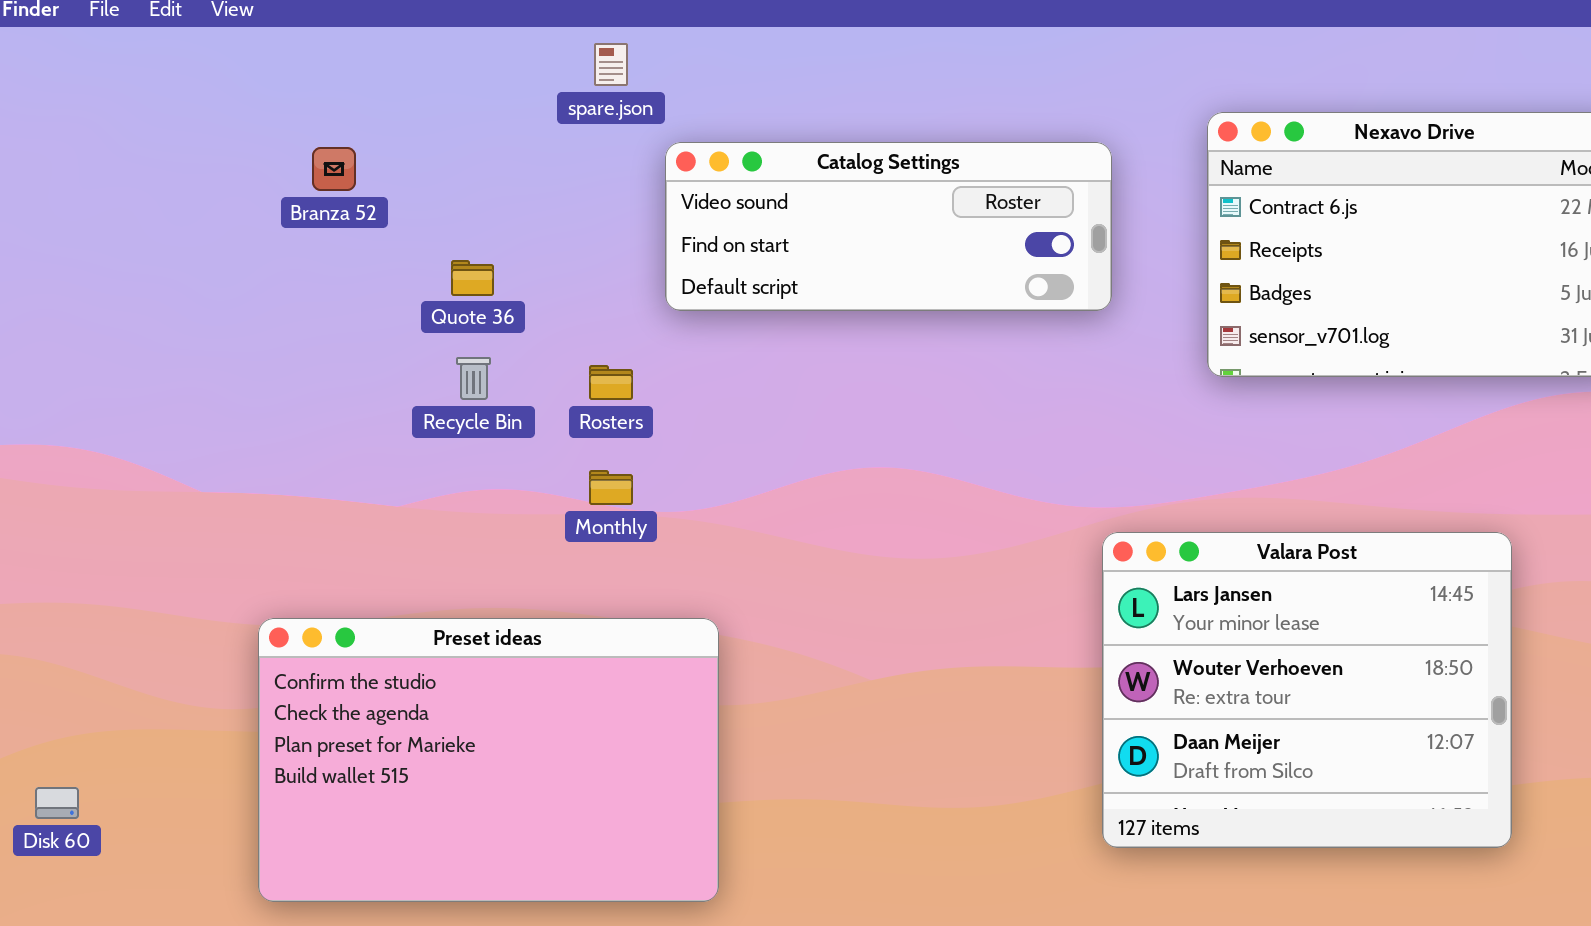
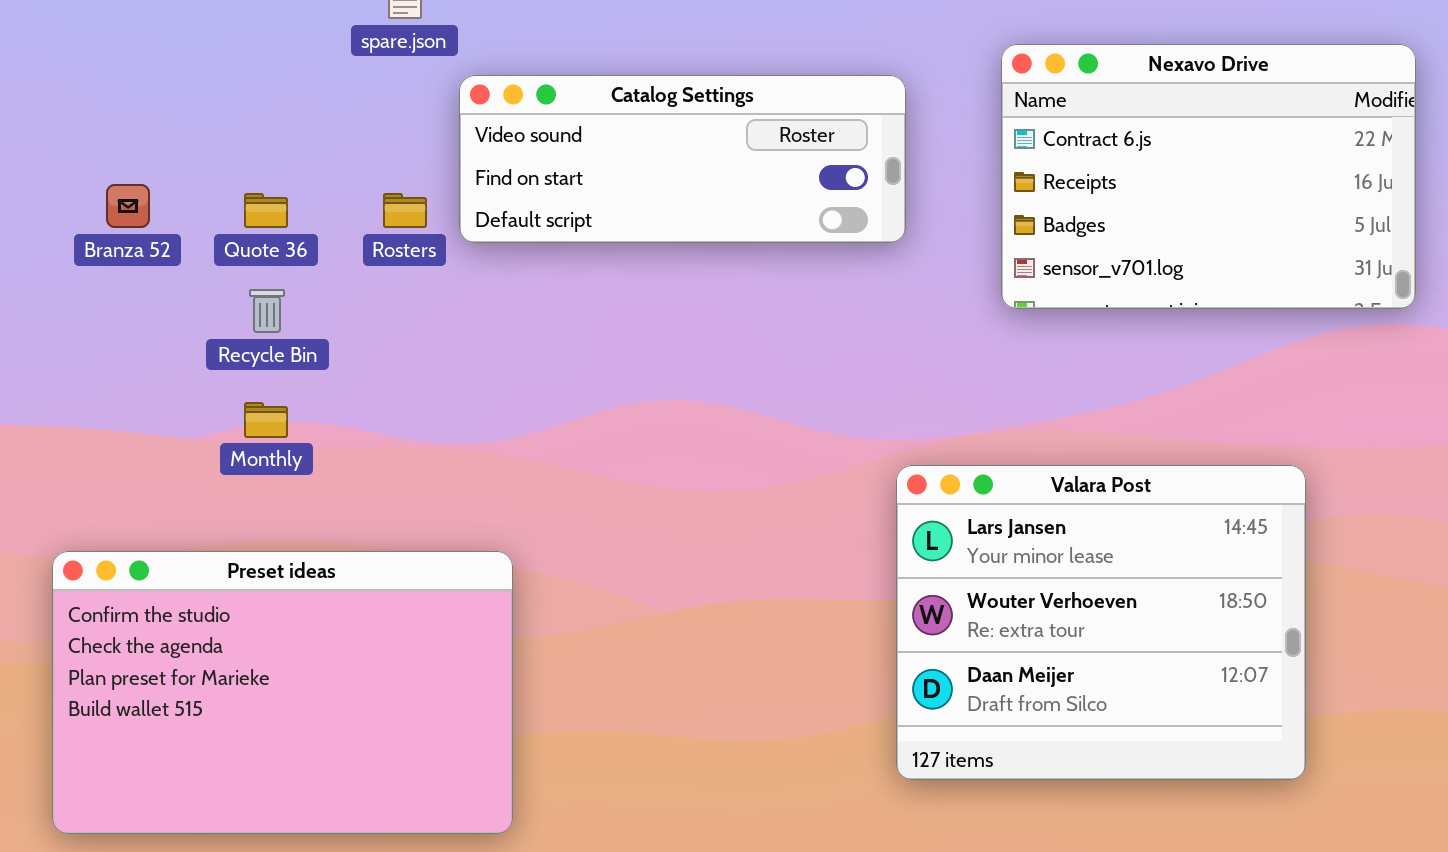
Branza 52: [312,147,356,191] -> [106,184,150,228], moved
Rosters: [589,365,633,400] -> [383,193,427,228], moved
Monthly: [589,470,633,505] -> [244,402,288,438], moved

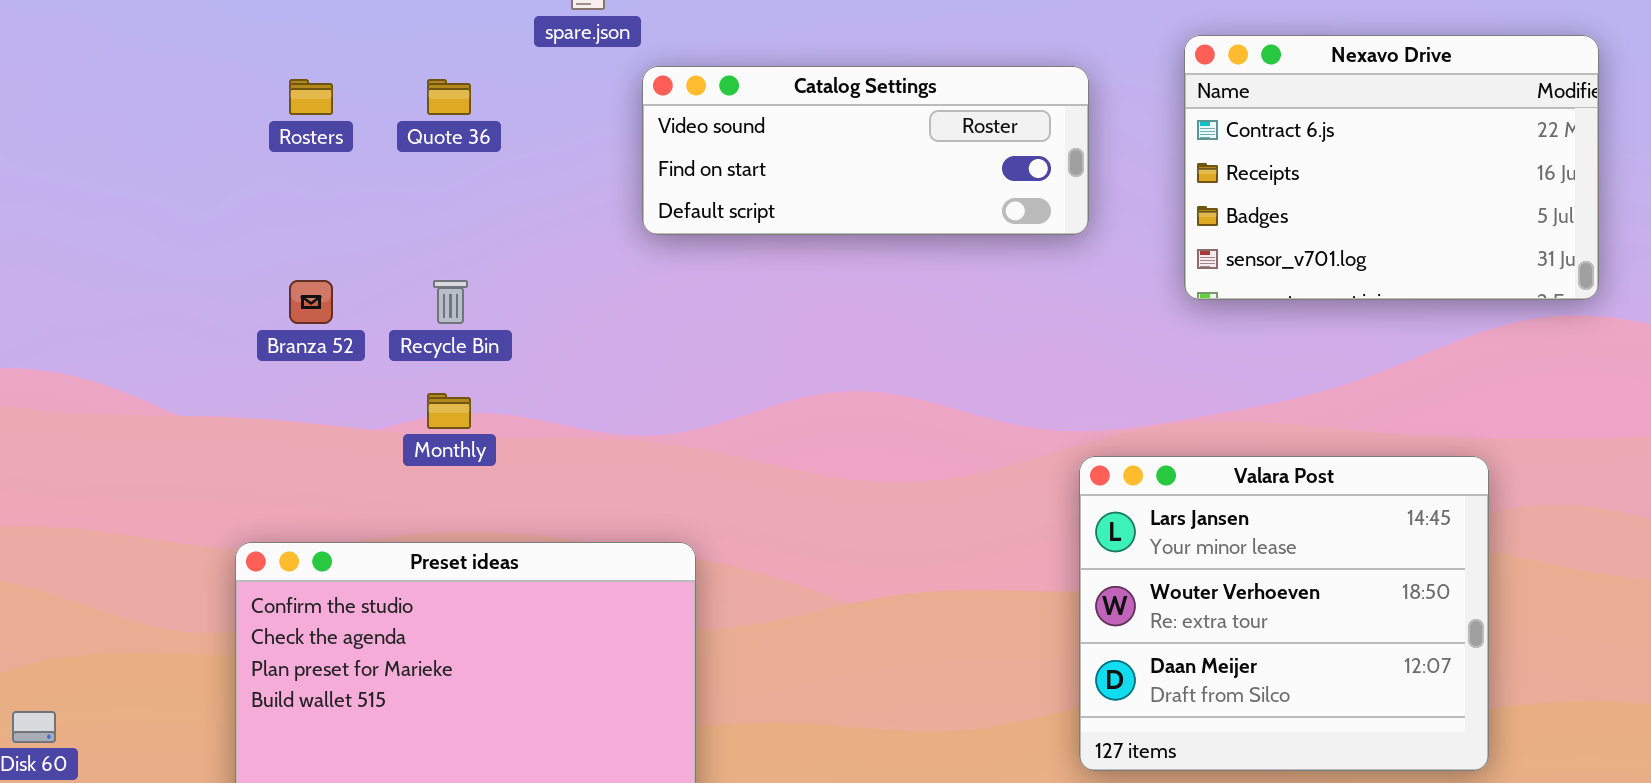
Branza 52: [106,184,150,228] -> [289,280,333,324], moved
Quote 36: [244,193,288,228] -> [427,79,471,115], moved
Rosters: [383,193,427,228] -> [289,79,333,115], moved

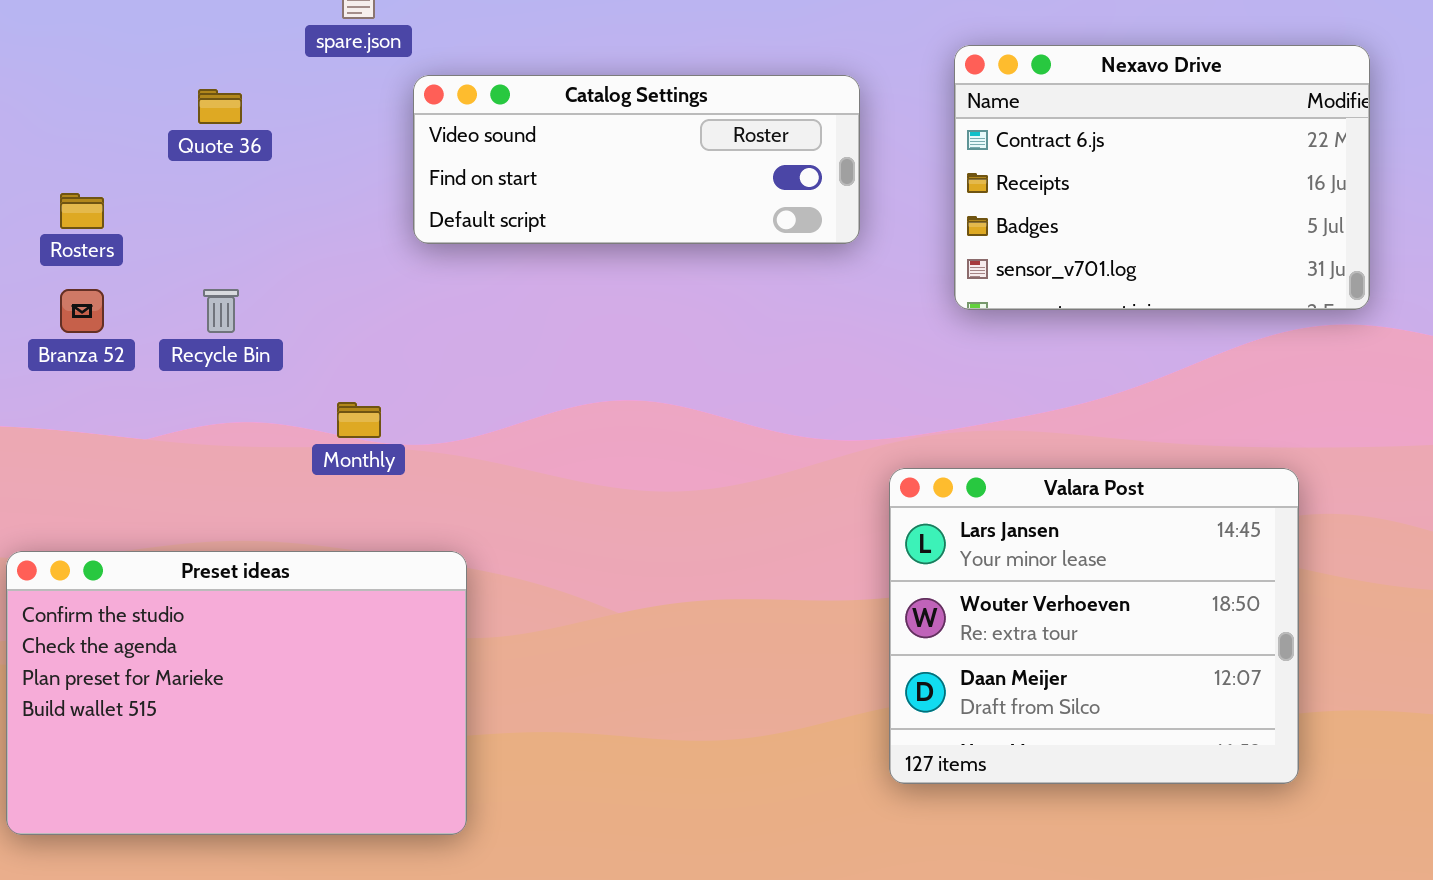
Rosters: [289,79,333,115] -> [60,193,104,229], moved
Monthly: [427,393,471,429] -> [337,402,381,438], moved
Valara Post: [1079,456,1489,771] -> [889,468,1299,784], moved

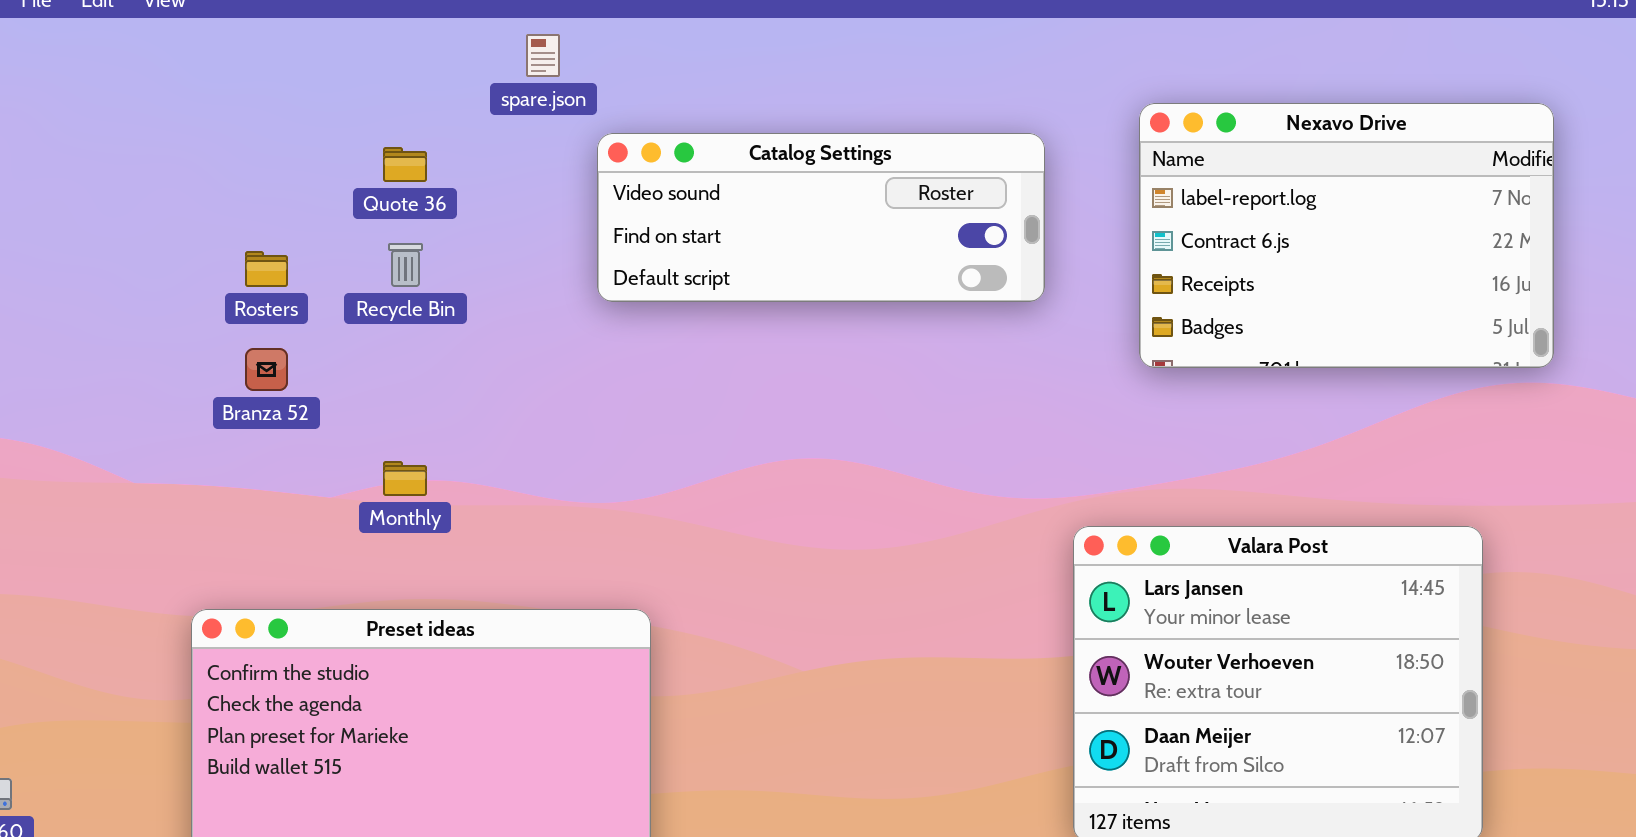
Nexavo Drive: [954,45,1370,310] -> [1139,103,1554,368], scrolled up 1 row
Recycle Bin: [203,289,239,333] -> [388,243,423,287], moved
Monthly: [337,402,381,438] -> [383,461,427,496], moved

